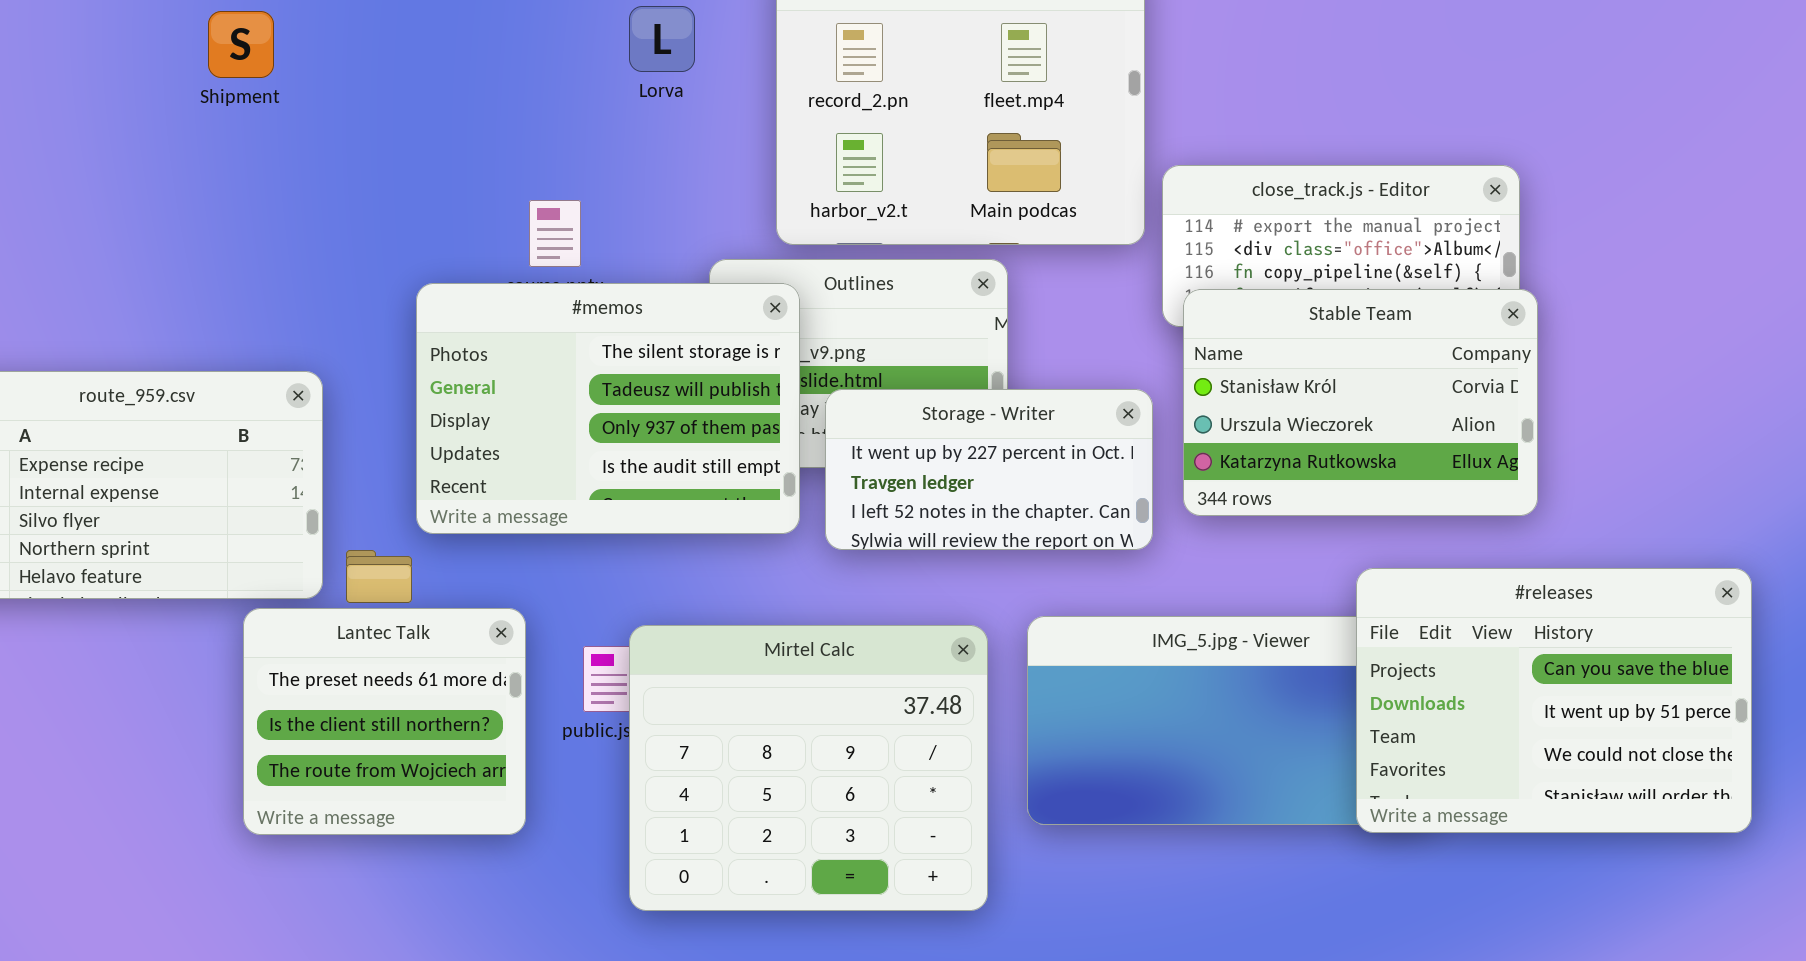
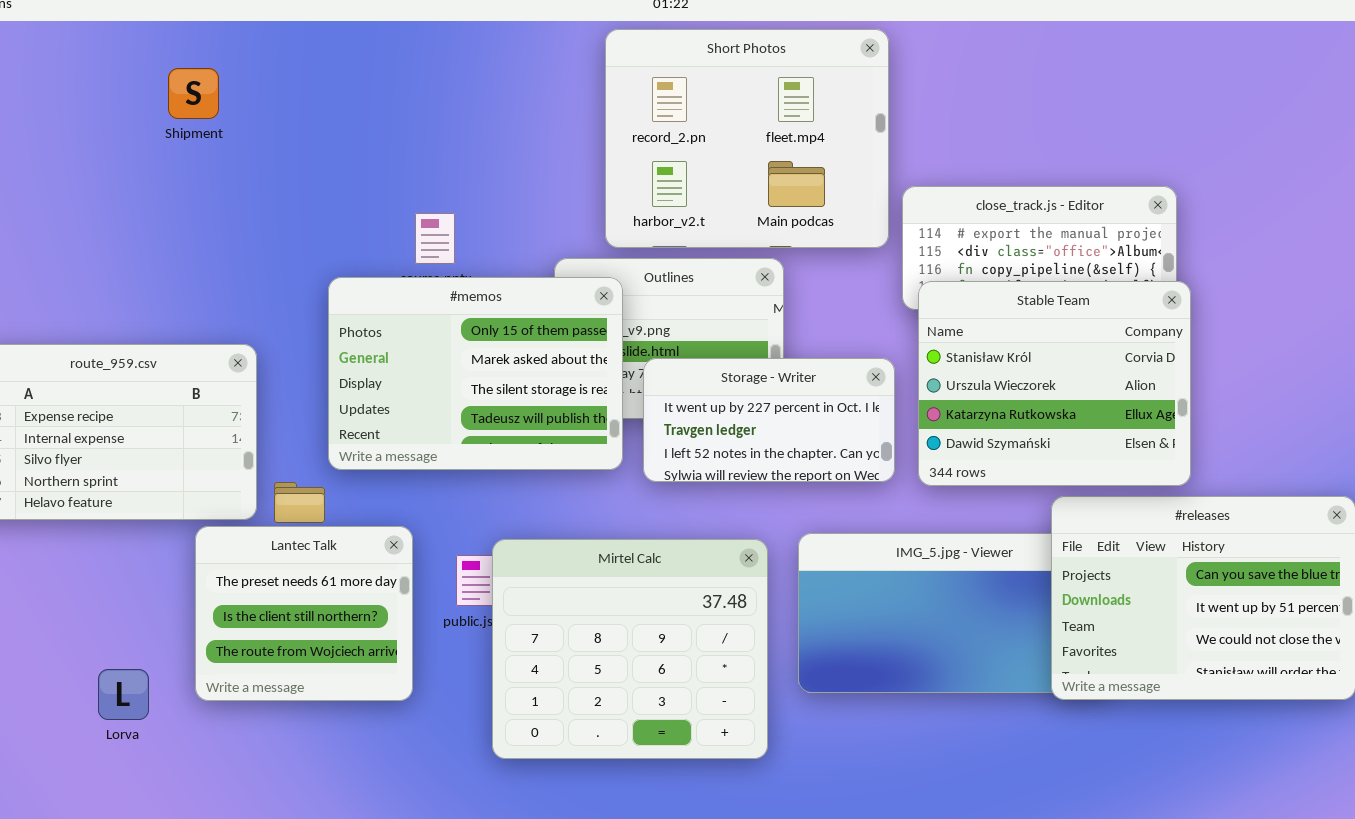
Lorva: [629,6,695,72] -> [98,669,149,720], moved
#memos: [416,283,800,534] -> [328,277,623,470], scrolled up 2 rows
Stable Team: [1183,289,1538,516] -> [918,281,1191,486], resized

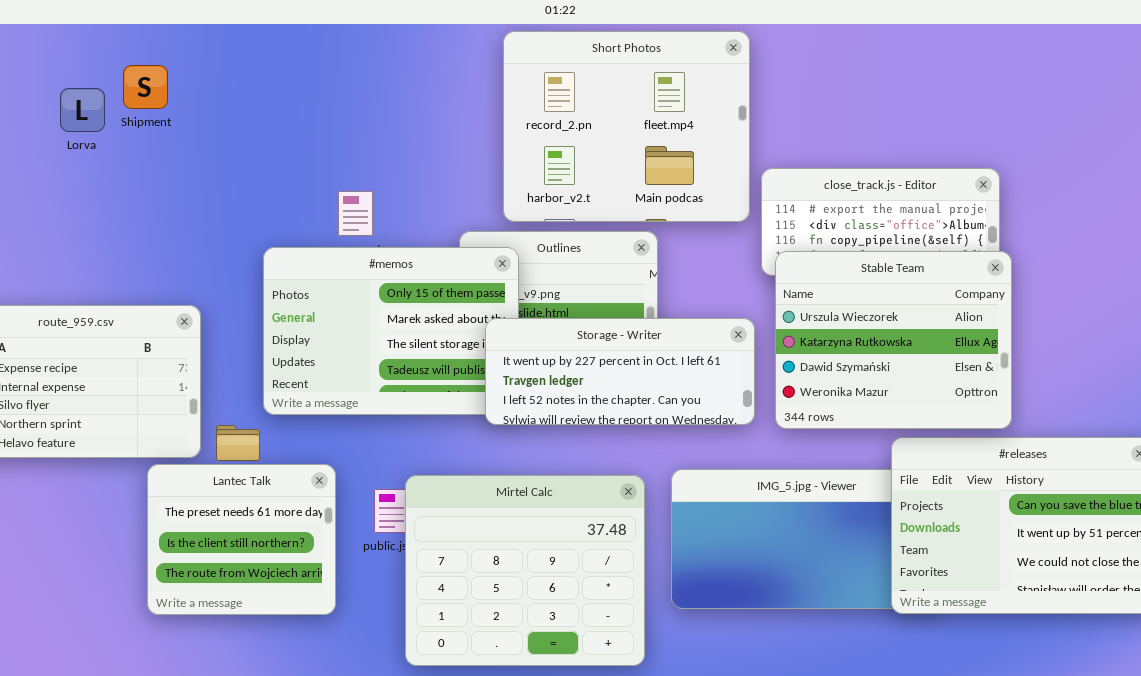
Stable Team: [918,281,1191,486] -> [775,251,1012,429], scrolled down 1 row
Storage - Writer: [643,358,895,482] -> [485,318,755,425], resized
Lorva: [98,669,149,720] -> [60,88,105,132], moved

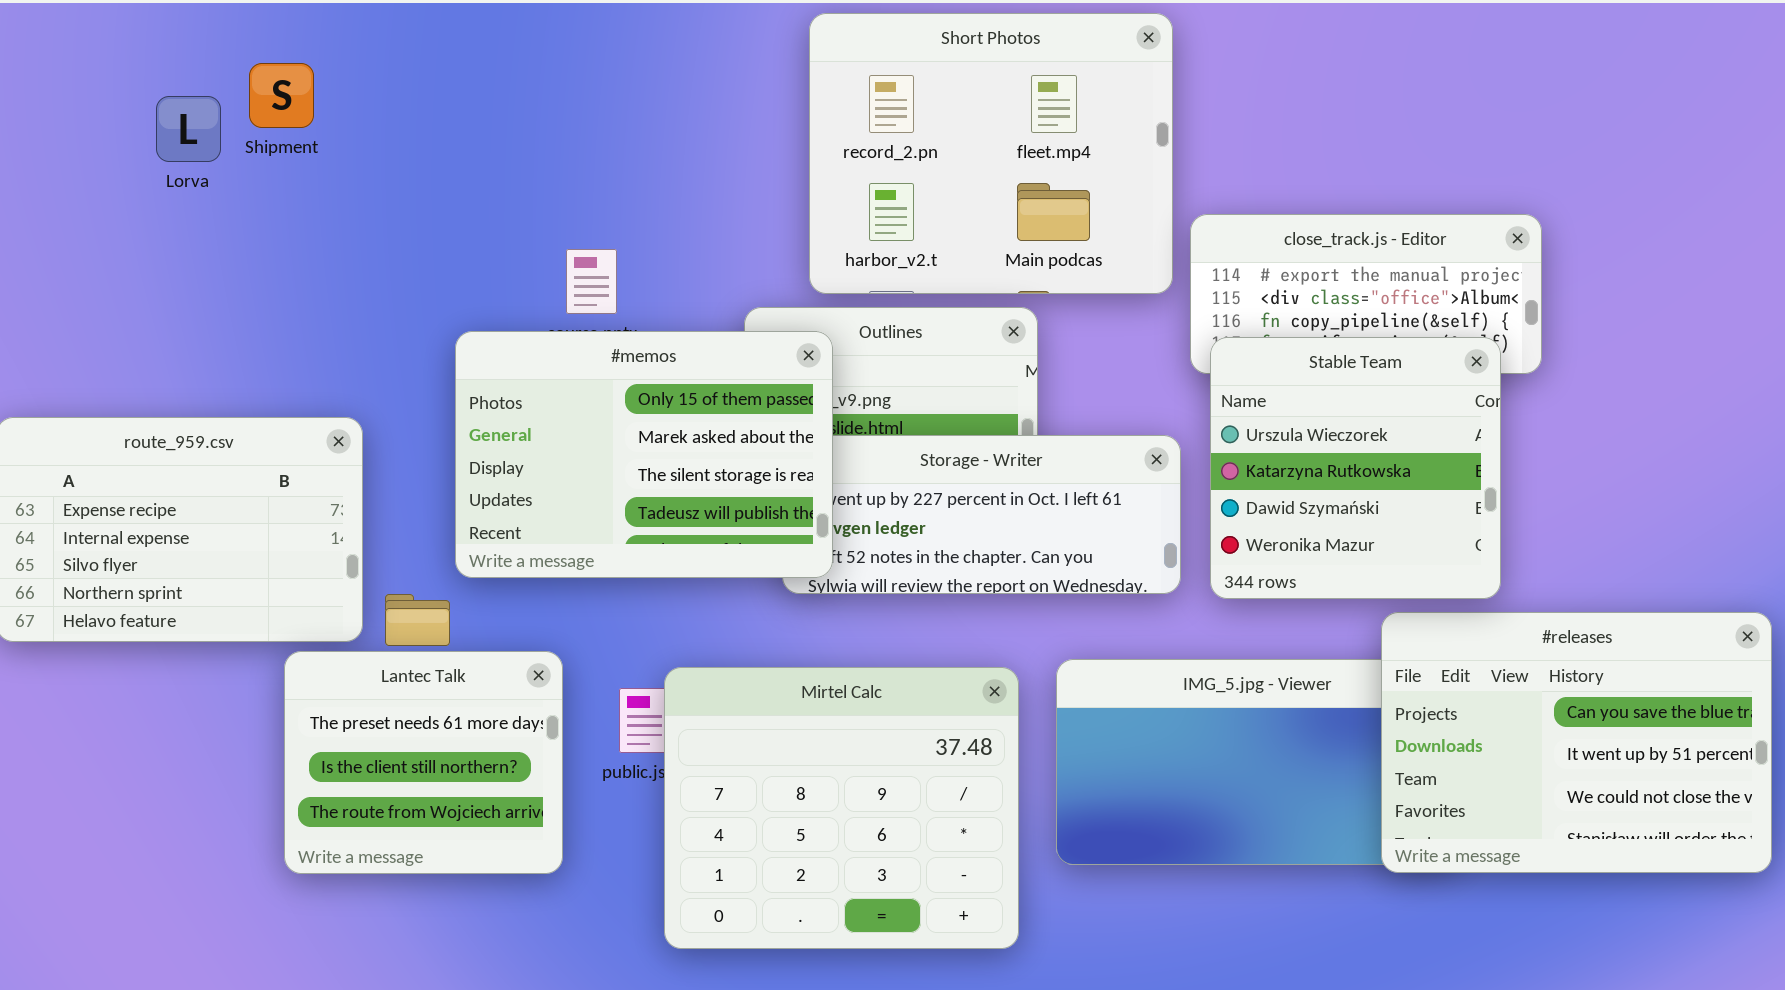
#memos: [263,247,519,415] -> [455,331,833,578], raised
Stable Team: [775,251,1012,429] -> [1210,337,1501,599], resized

